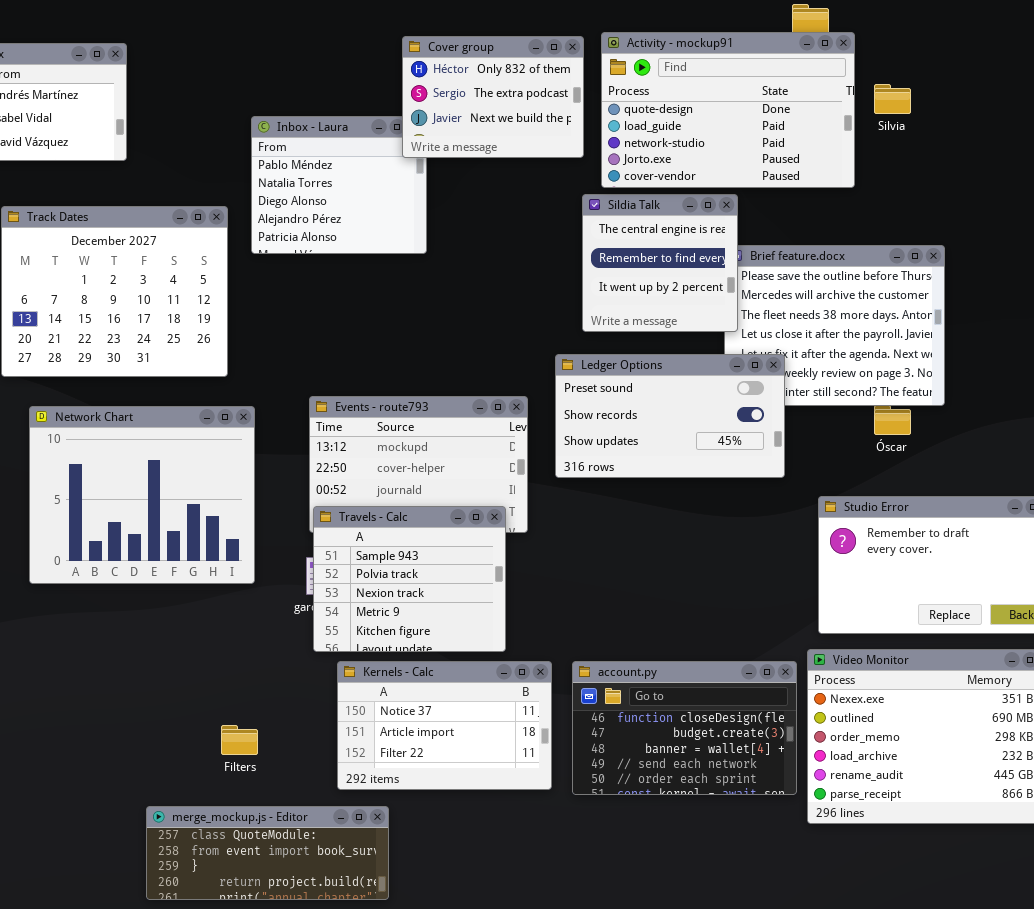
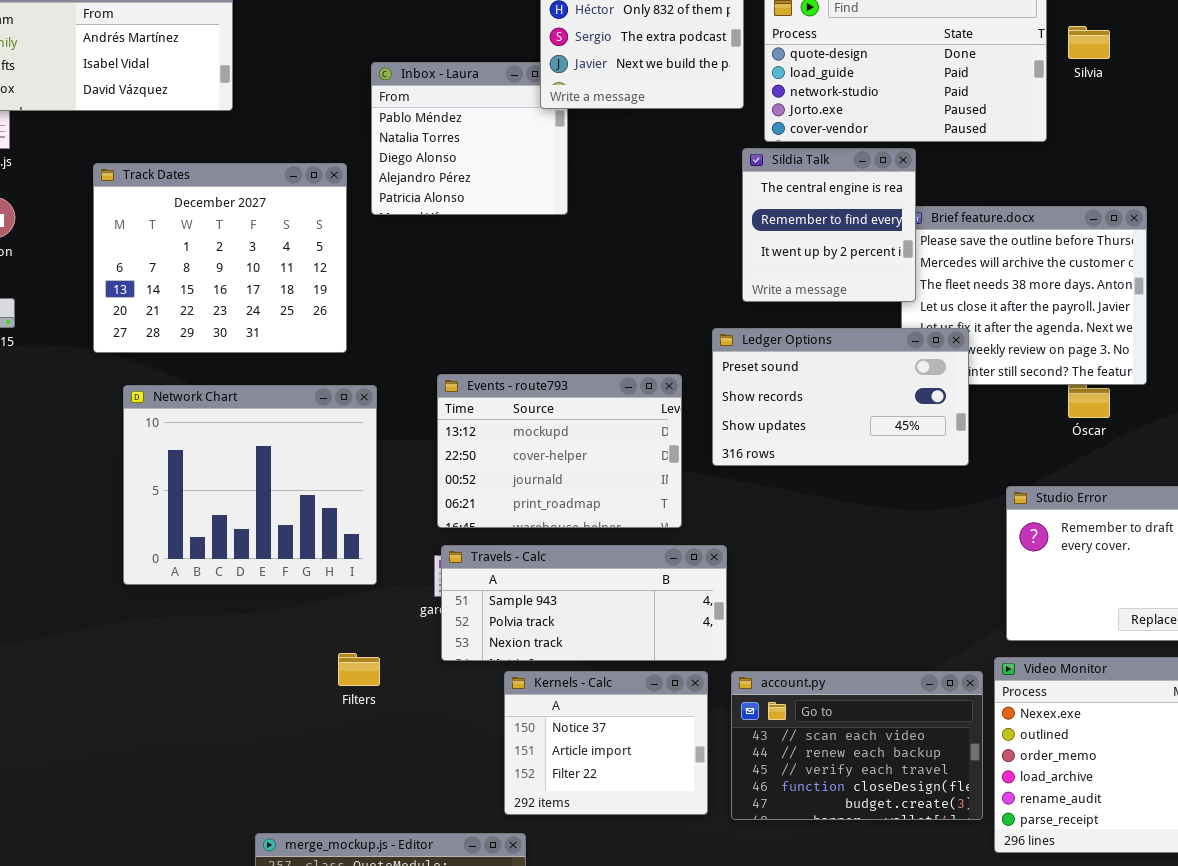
Travels - Calc: [313,506,506,652] -> [441,545,727,661], resized
Kernels - Calc: [337,661,552,790] -> [504,671,708,815], resized
account.py: [572,661,797,795] -> [731,671,983,820], scrolled up 3 rows
Filters: [221,725,258,755] -> [338,653,380,686], moved

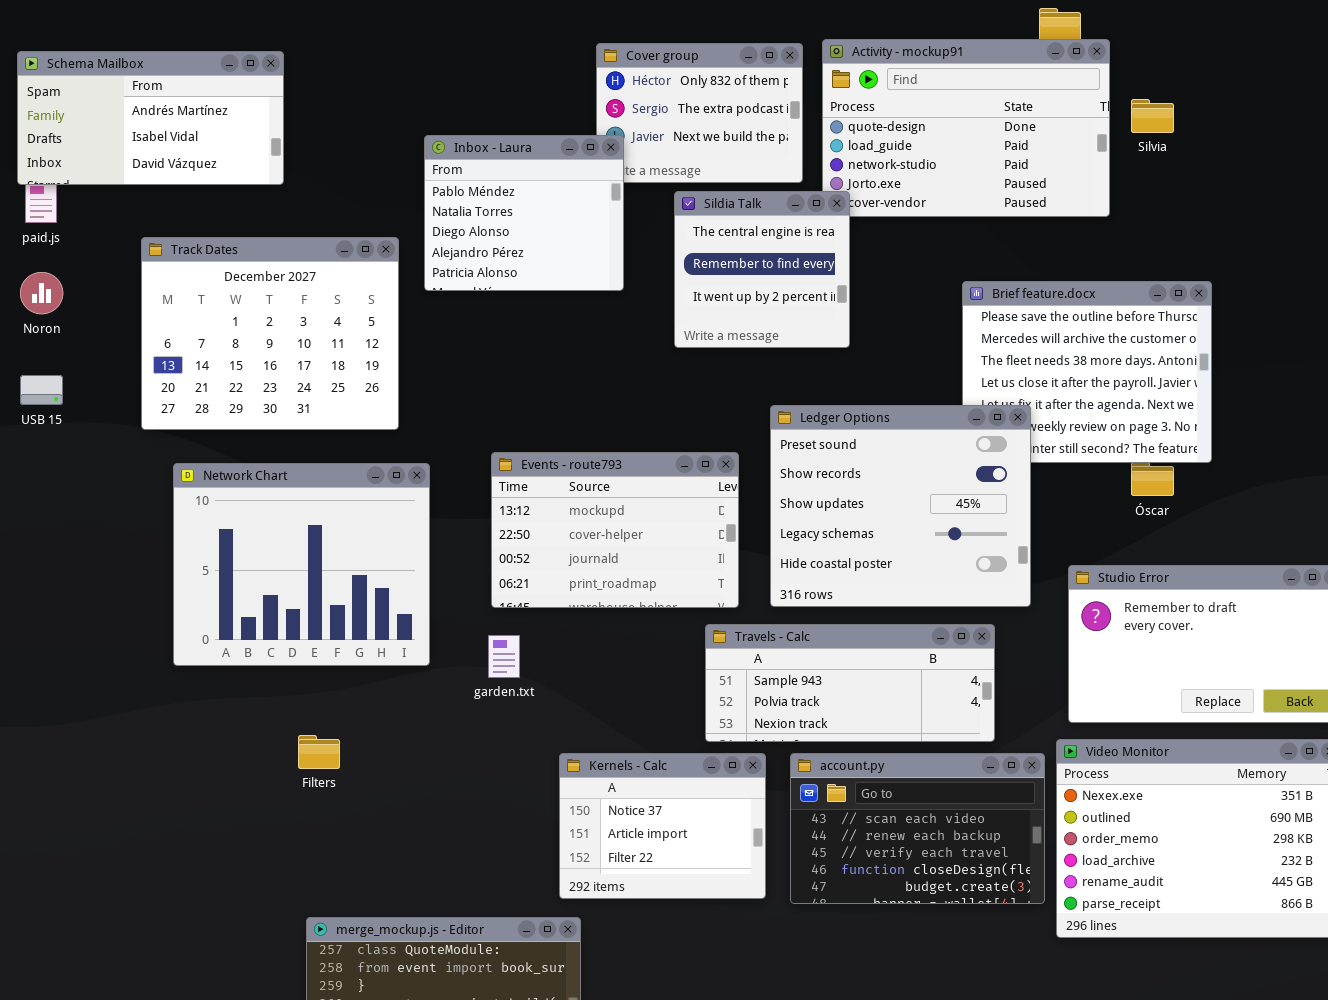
Inbox - Laura: [371,62,568,215] -> [424,135,624,291], raised
Sildia Talk: [742,148,916,302] -> [674,191,850,348], moved
Ledger Options: [712,328,969,466] -> [770,405,1031,607], resized
Travels - Calc: [441,545,727,661] -> [705,624,995,742], moved
Filters: [338,653,380,686] -> [298,735,340,769], moved

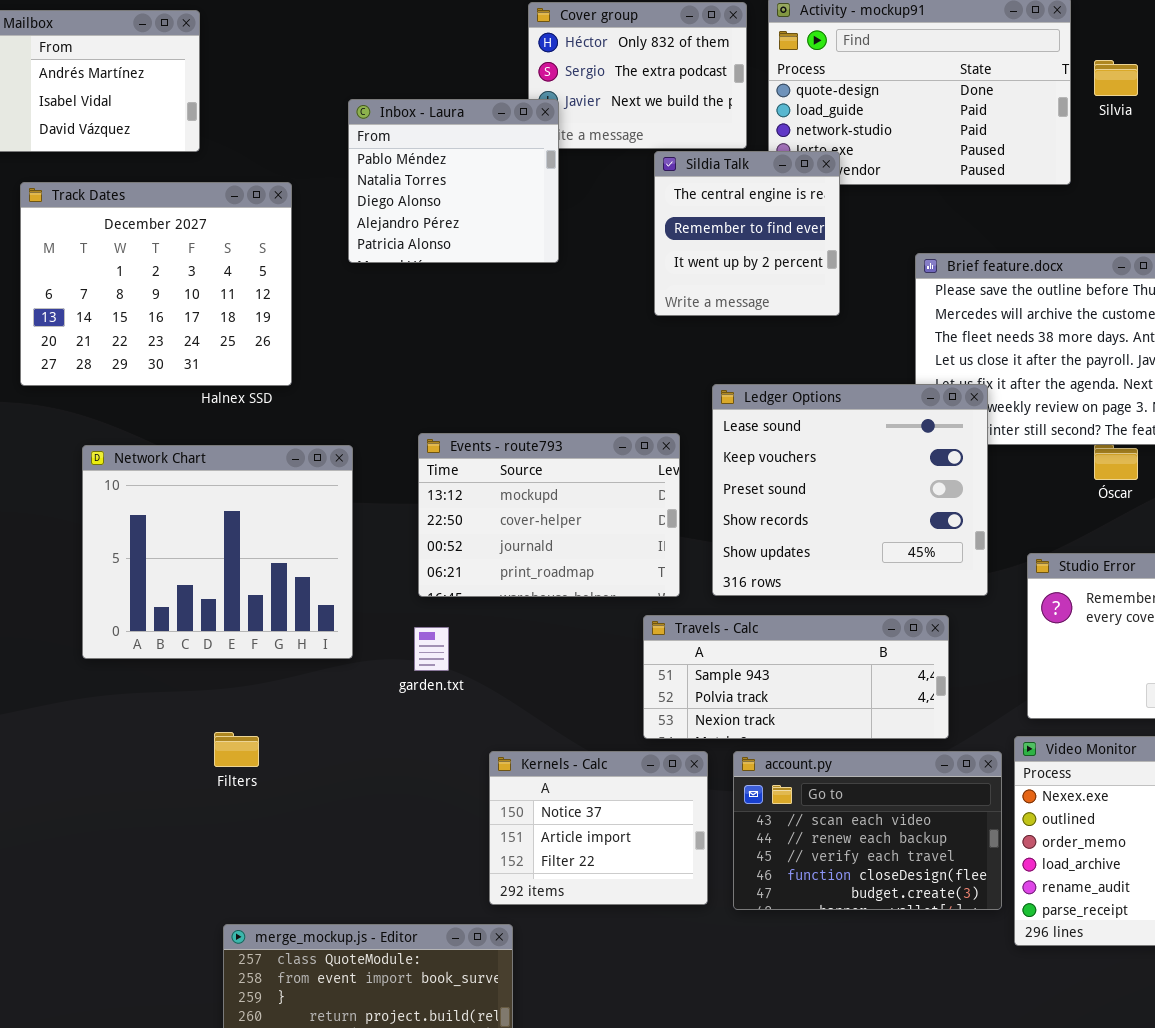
Sildia Talk: [674,191,850,348] -> [654,151,840,316], moved
Track Dates: [141,237,399,430] -> [20,182,292,386], moved
Ledger Options: [770,405,1031,607] -> [712,384,988,596], scrolled up 2 rows

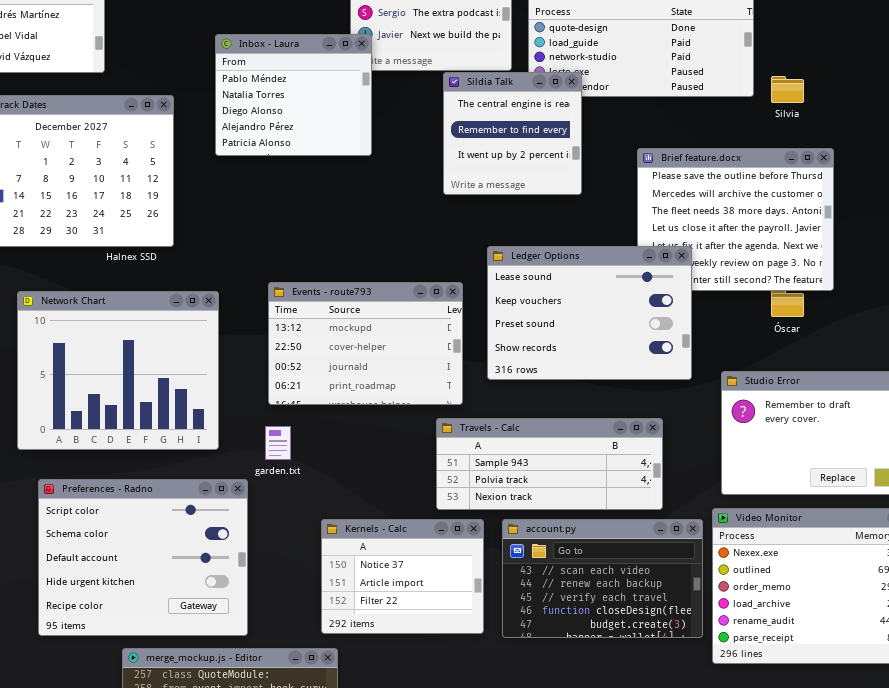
Silvia: [1094,60,1138,96] -> [771,76,804,103], moved
Ledger Options: [712,384,988,596] -> [487,246,692,380], resized
Preferences - Radno: none -> [38,479,248,636], opened

